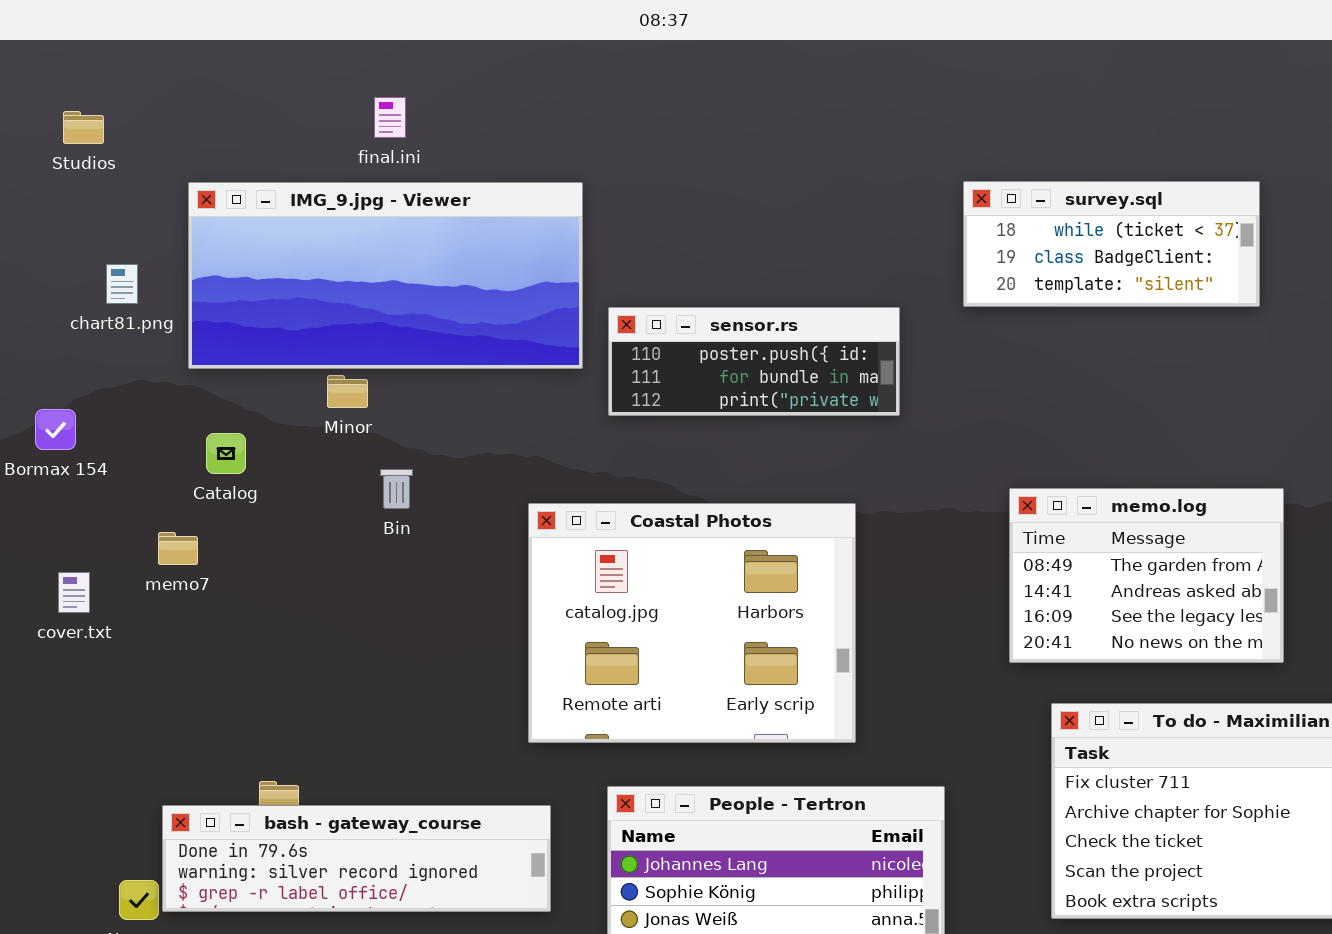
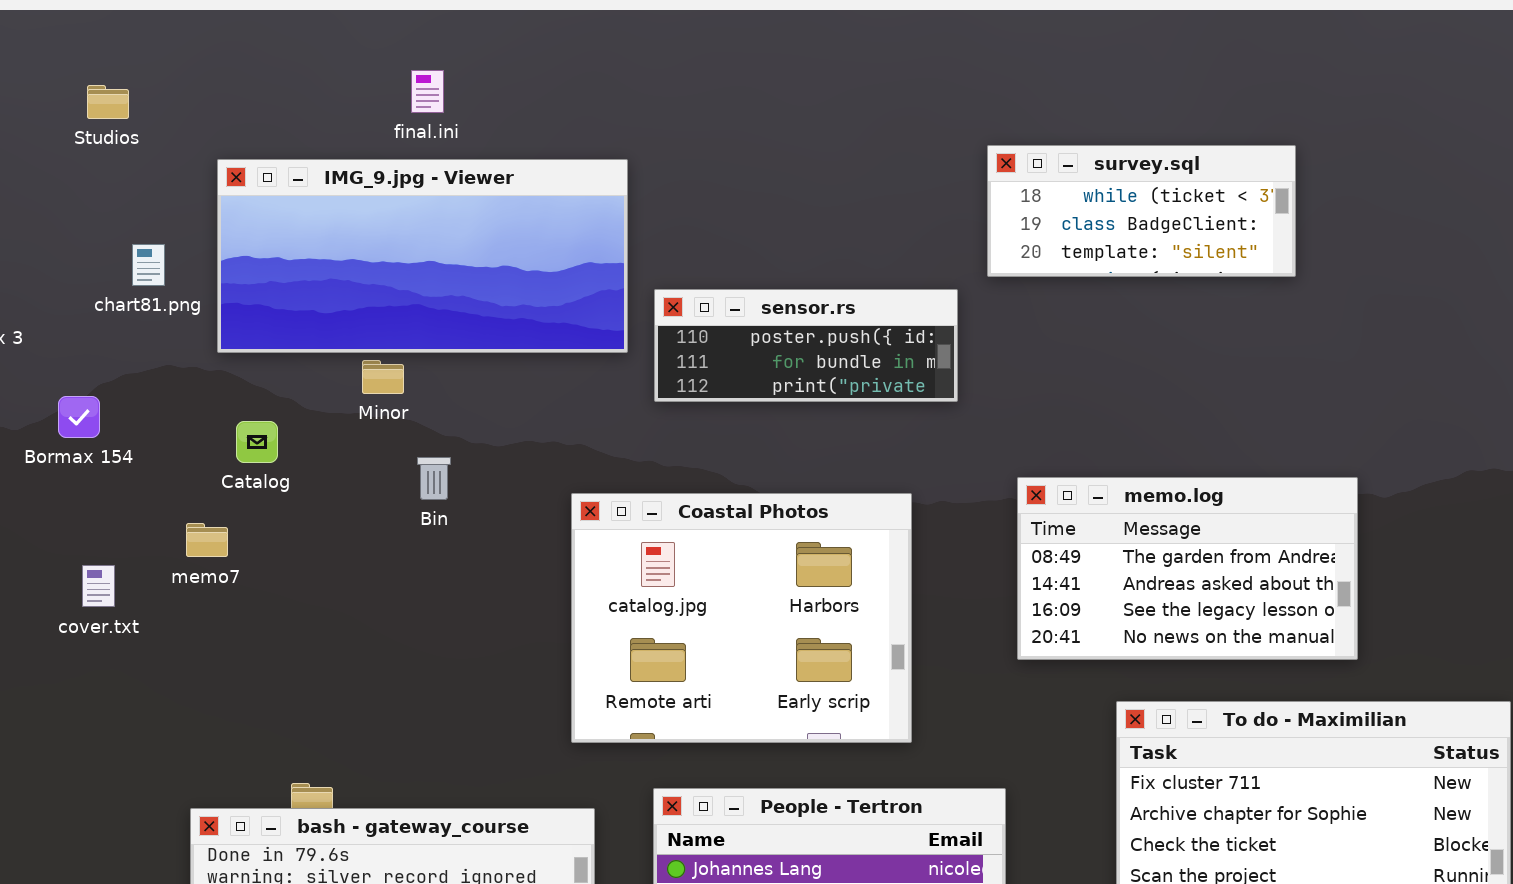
survey.sql: [963,181,1260,307] -> [987,145,1296,277], moved
memo.log: [1009,488,1284,663] -> [1017,477,1358,660], resized

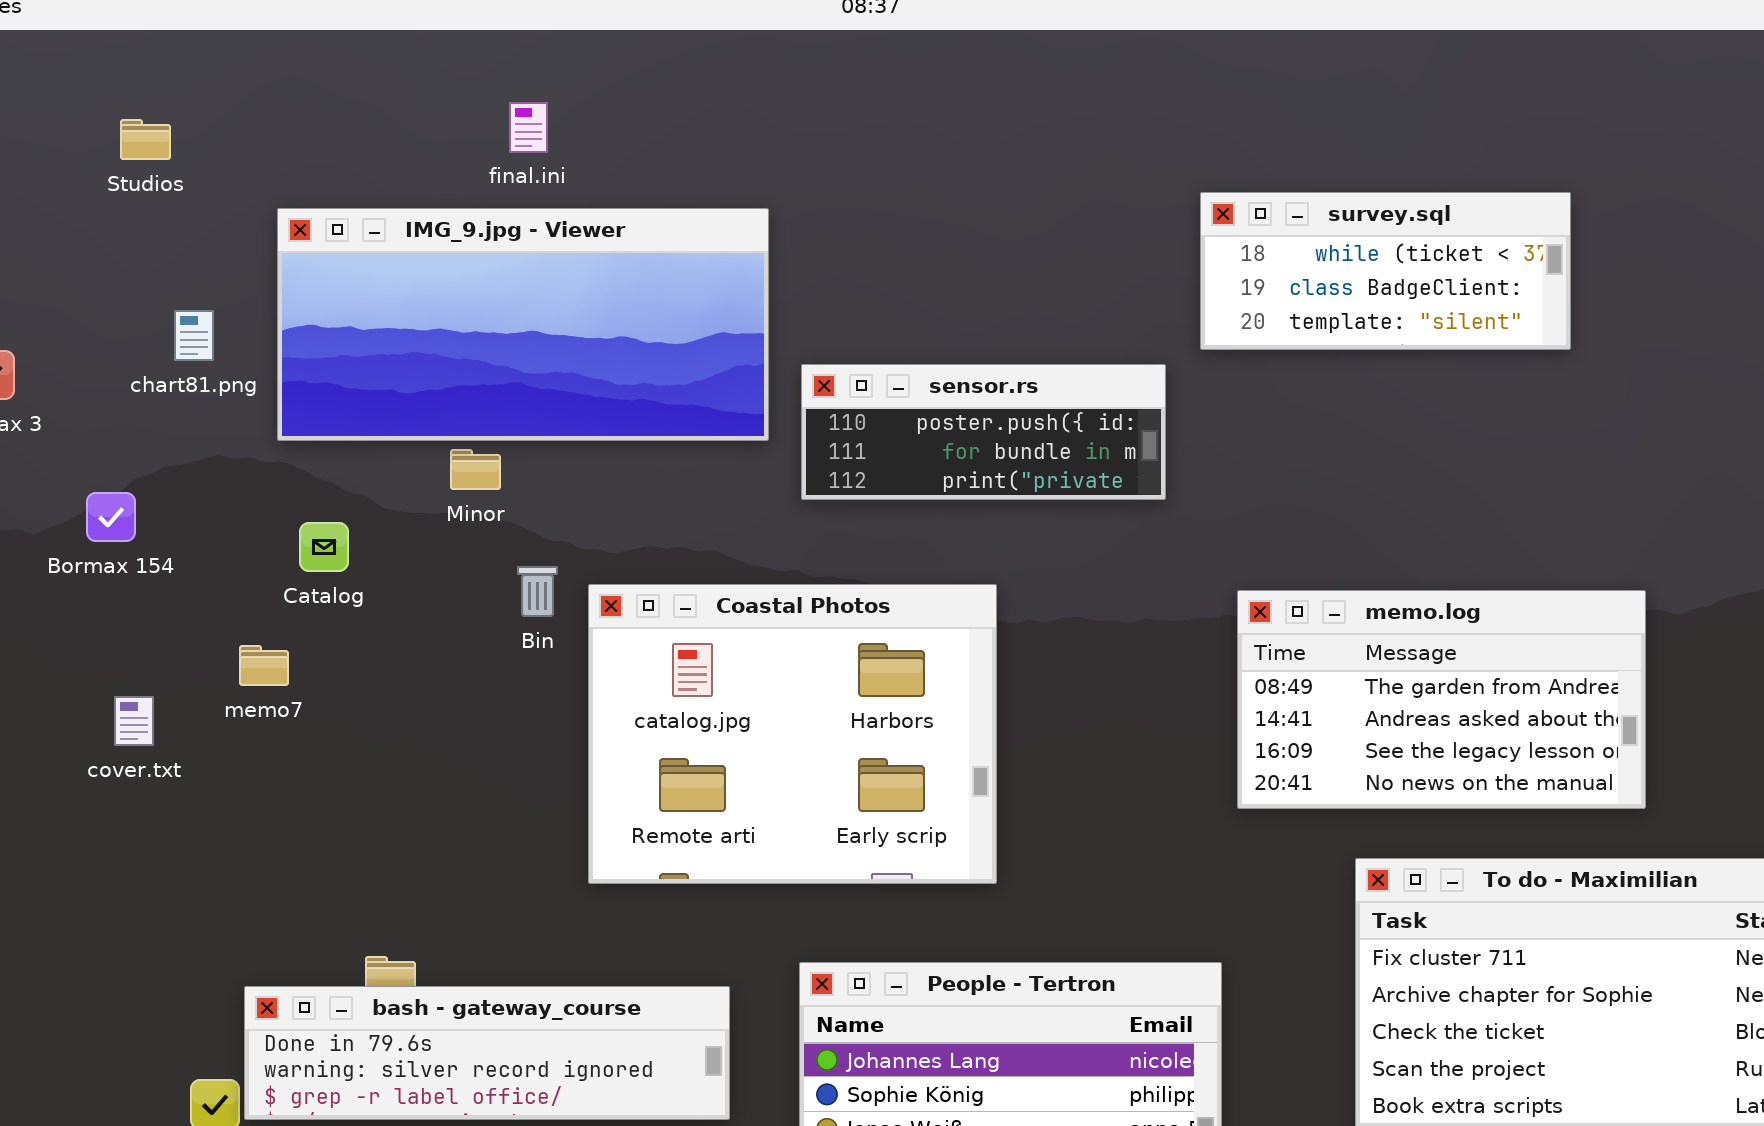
Coastal Photos: [571,493,912,743] -> [588,584,997,884], moved

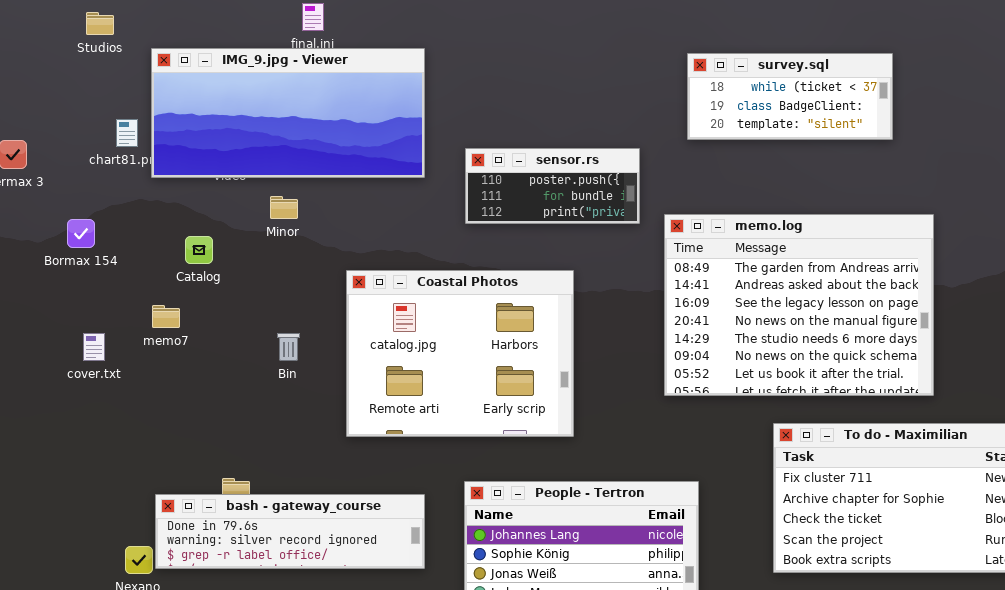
IMG_9.jpg - Viewer: [277,208,769,441] -> [151,48,425,178], moved
sensor.rs: [801,364,1166,500] -> [465,148,640,224], resized
Bin: [517,566,558,617] -> [277,333,300,361], moved
memo.log: [1237,590,1646,809] -> [664,214,934,396], resized

